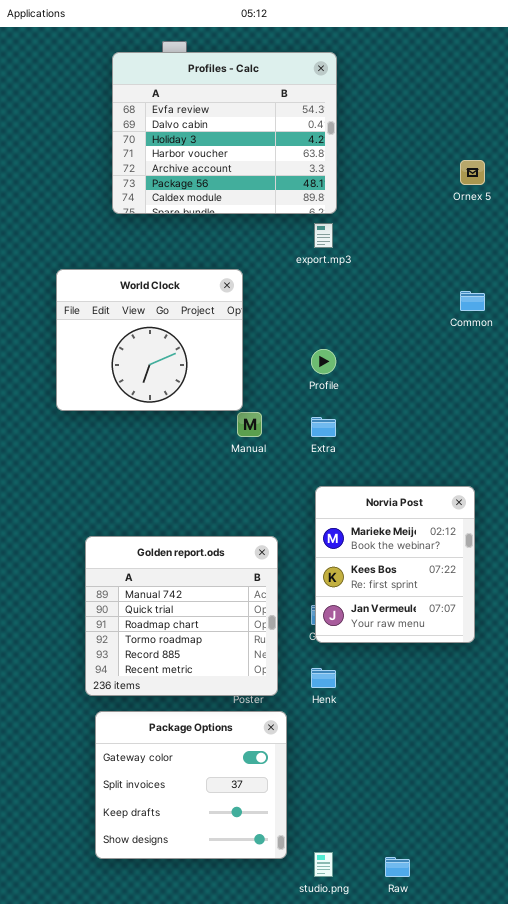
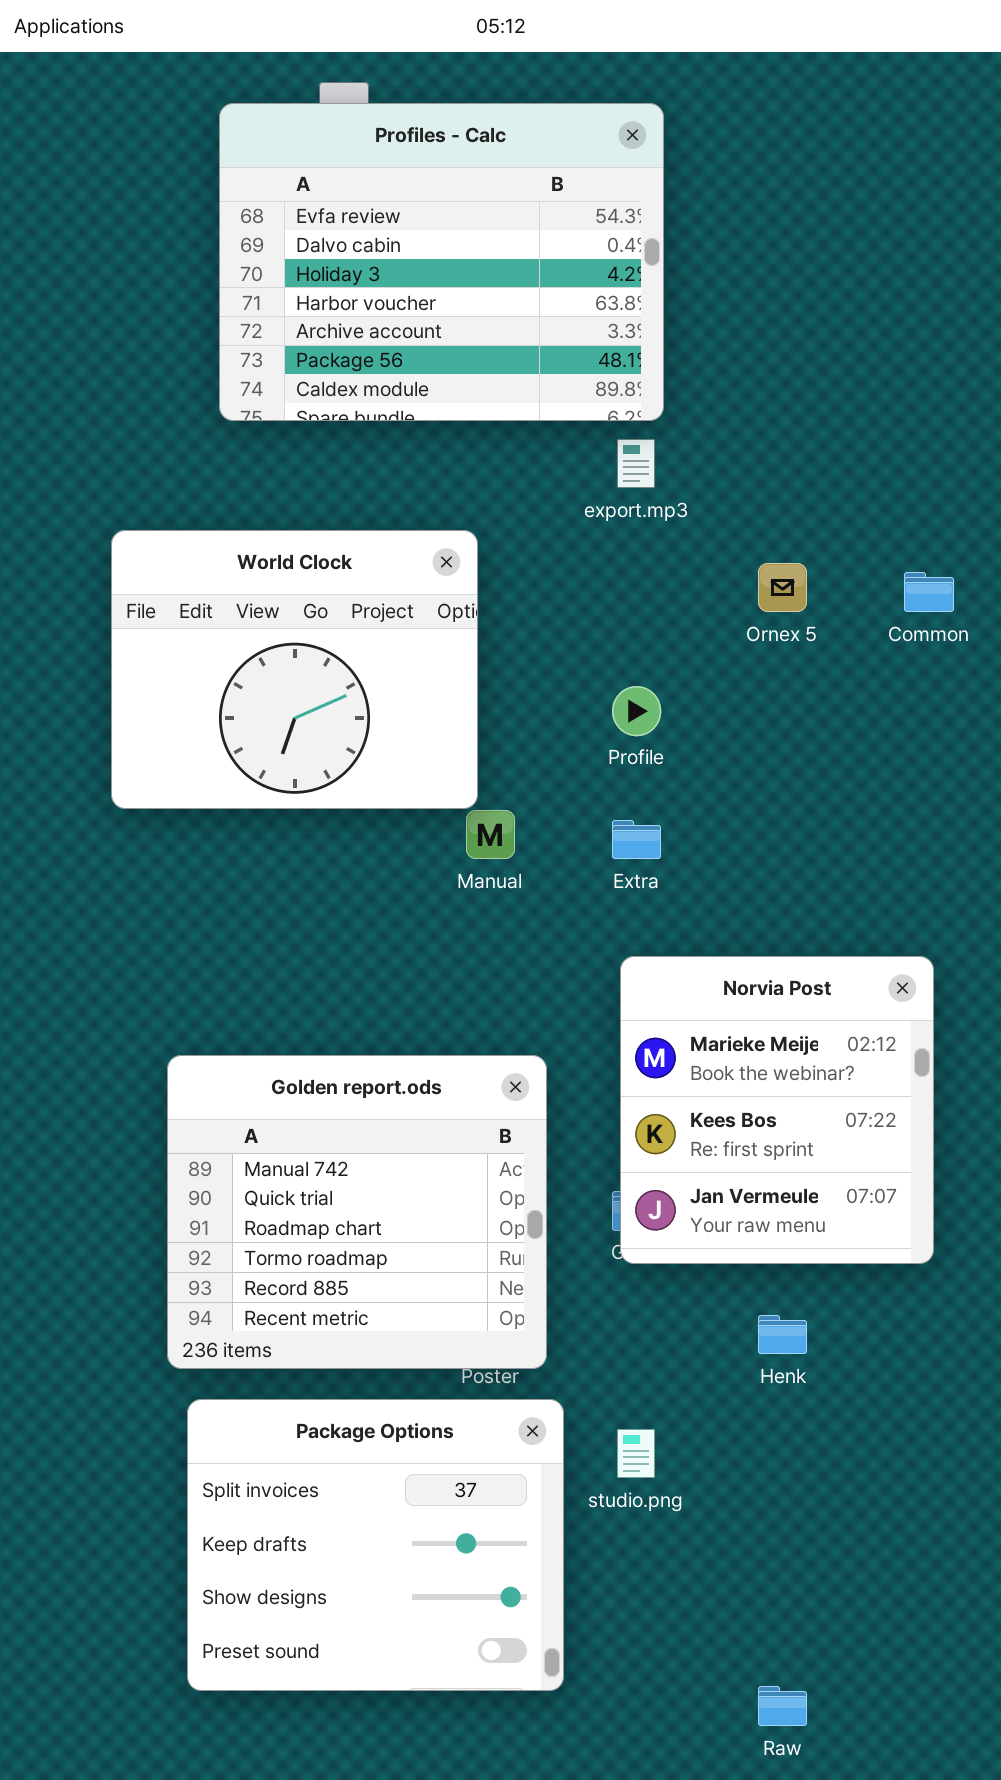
Ornex 5: [460,160,485,185] -> [758,563,807,612], moved
Henk: [311,668,336,688] -> [758,1315,807,1354], moved
Package Options: [95,711,287,859] -> [187,1399,564,1691], scrolled down 1 row
studio.png: [314,852,333,877] -> [617,1429,655,1478], moved

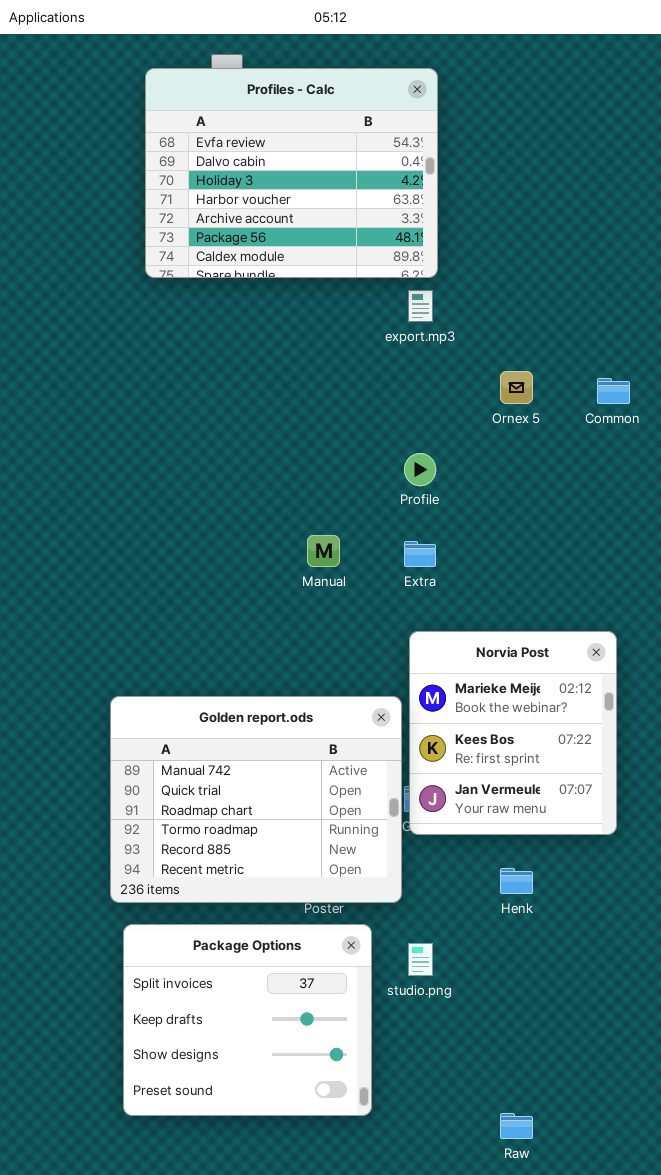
World Clock: [111,530,478,809] -> none, closed
Golden report.ods: [167,1055,547,1369] -> [110,696,402,903], resized

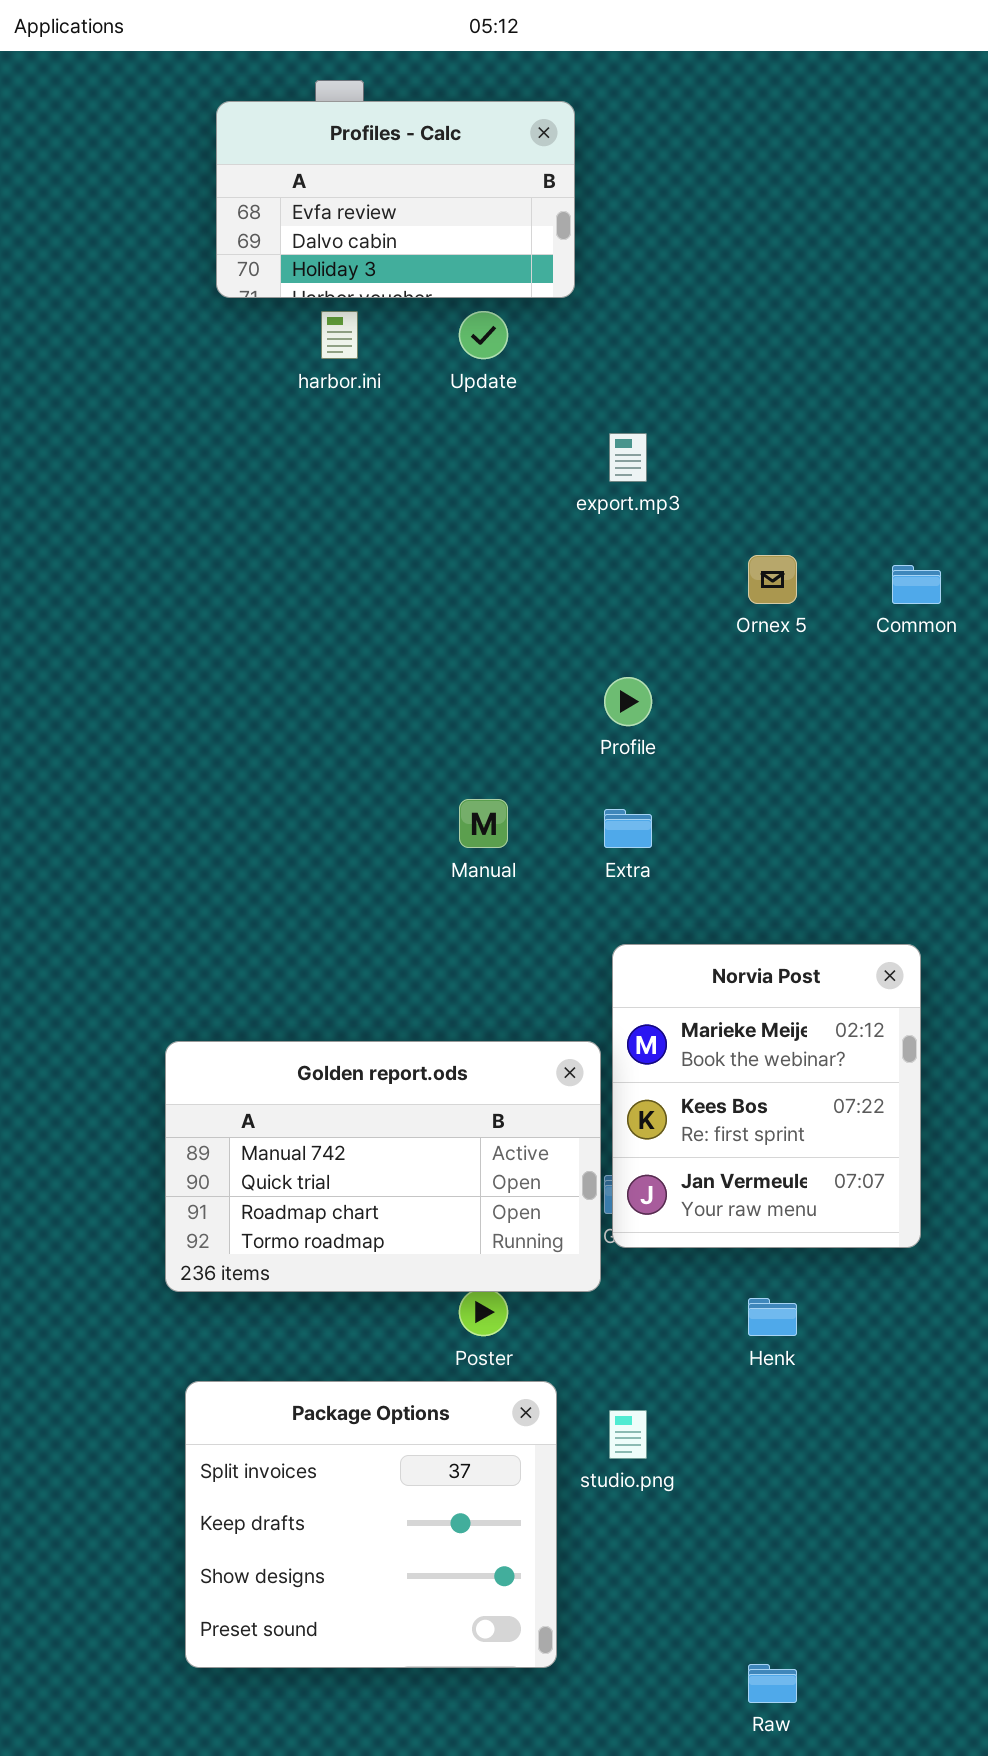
Profiles - Calc: [145,68,438,278] -> [216,101,575,298], resized
Golden report.ods: [110,696,402,903] -> [165,1041,601,1292], resized

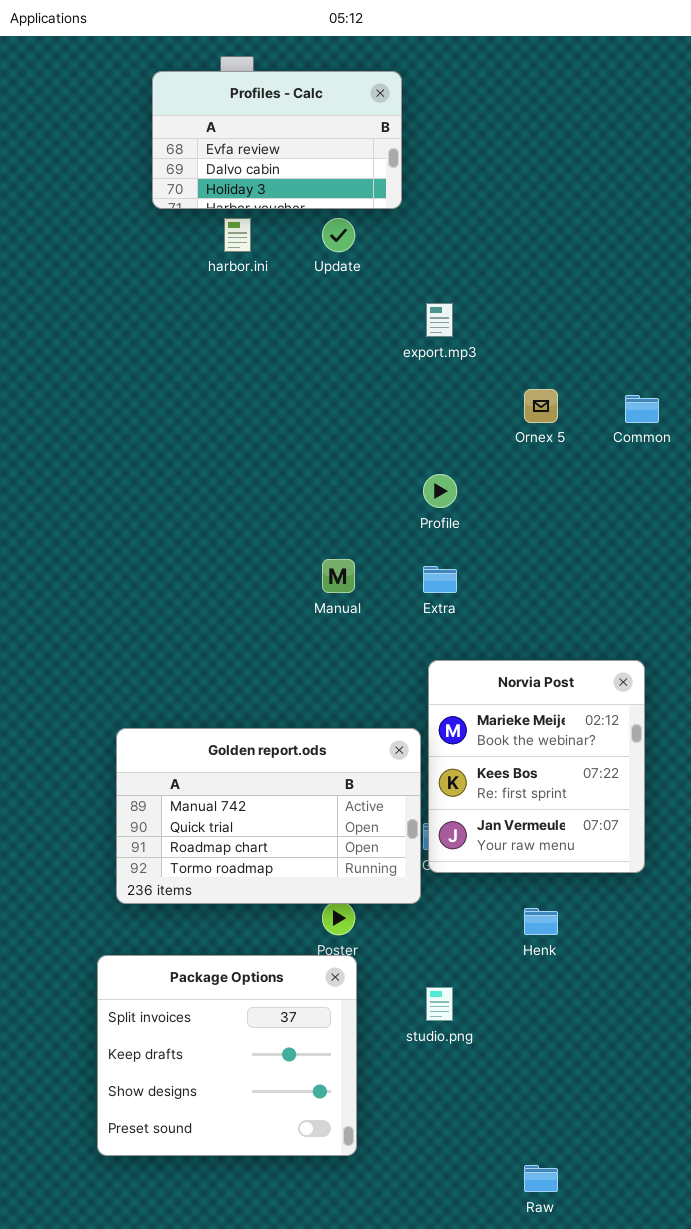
Package Options: [185,1381,557,1668] -> [97,955,357,1156], moved

